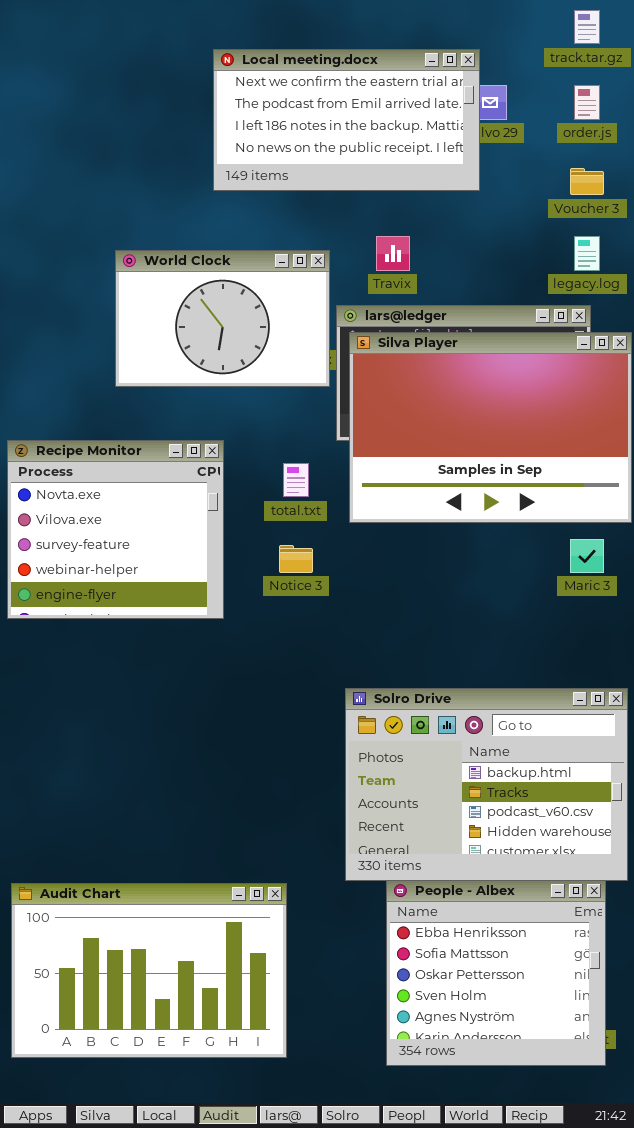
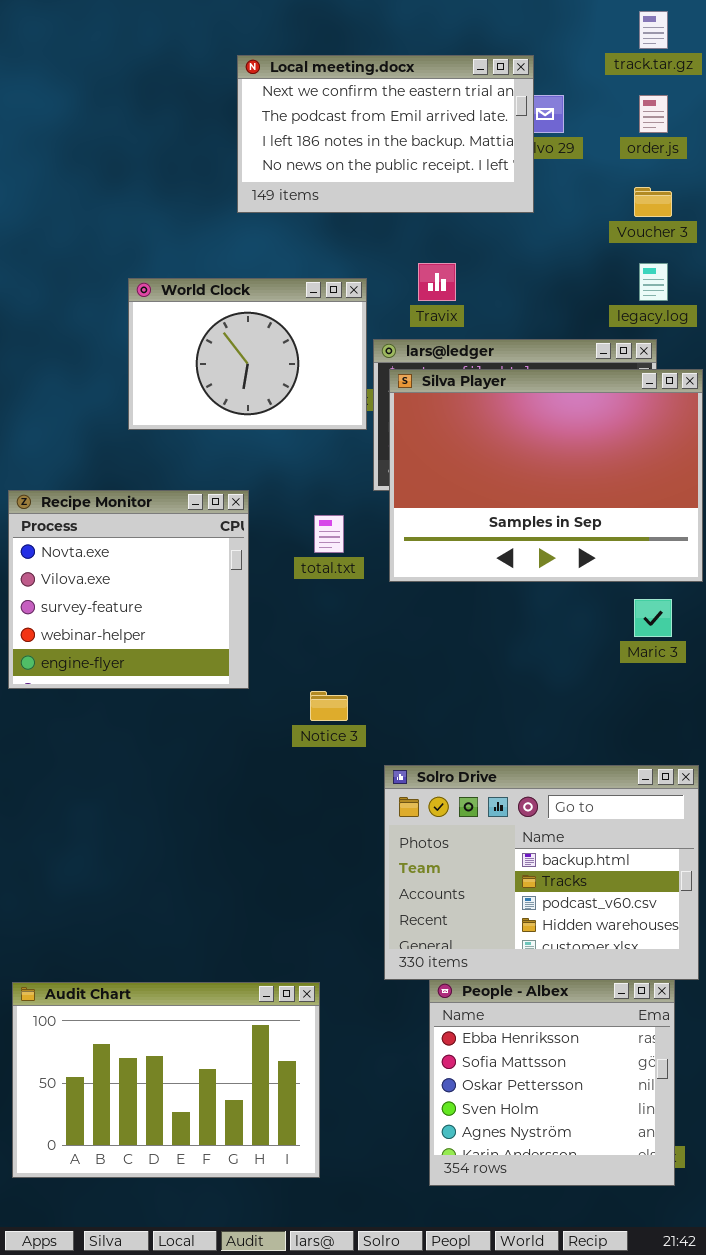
Notice 3: [279,545,313,573] -> [310,691,348,721], moved

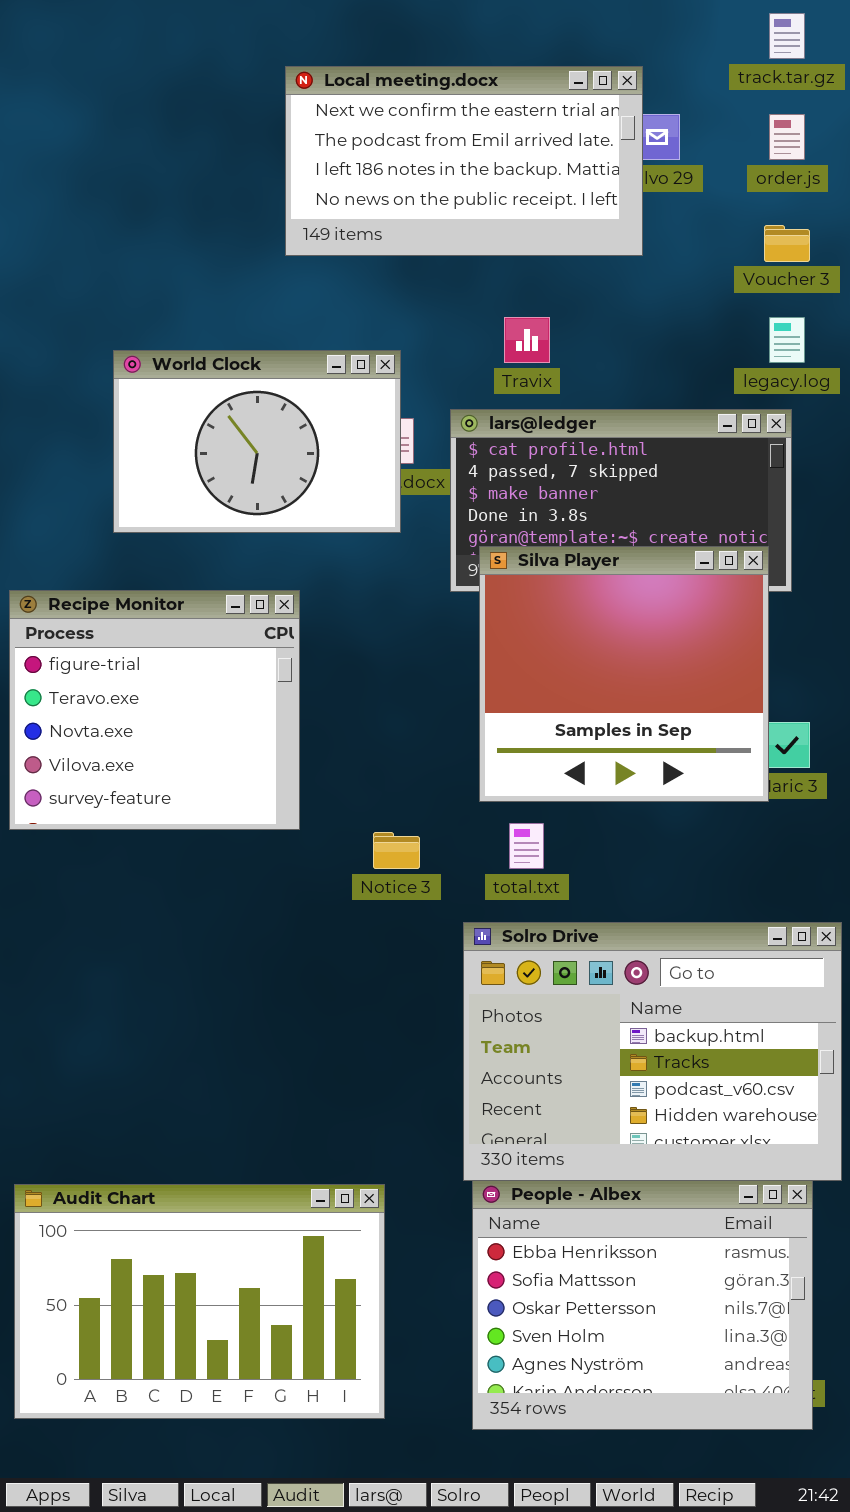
World Clock: [128,278,367,430] -> [113,350,401,533], moved
Silva Player: [389,369,703,582] -> [479,546,769,802], moved, resized
Recipe Monitor: [8,490,249,689] -> [9,590,300,830], scrolled up 2 rows
total.txt: [314,515,344,553] -> [509,823,544,869], moved
People - Albex: [429,979,675,1186] -> [472,1180,813,1430], resized

